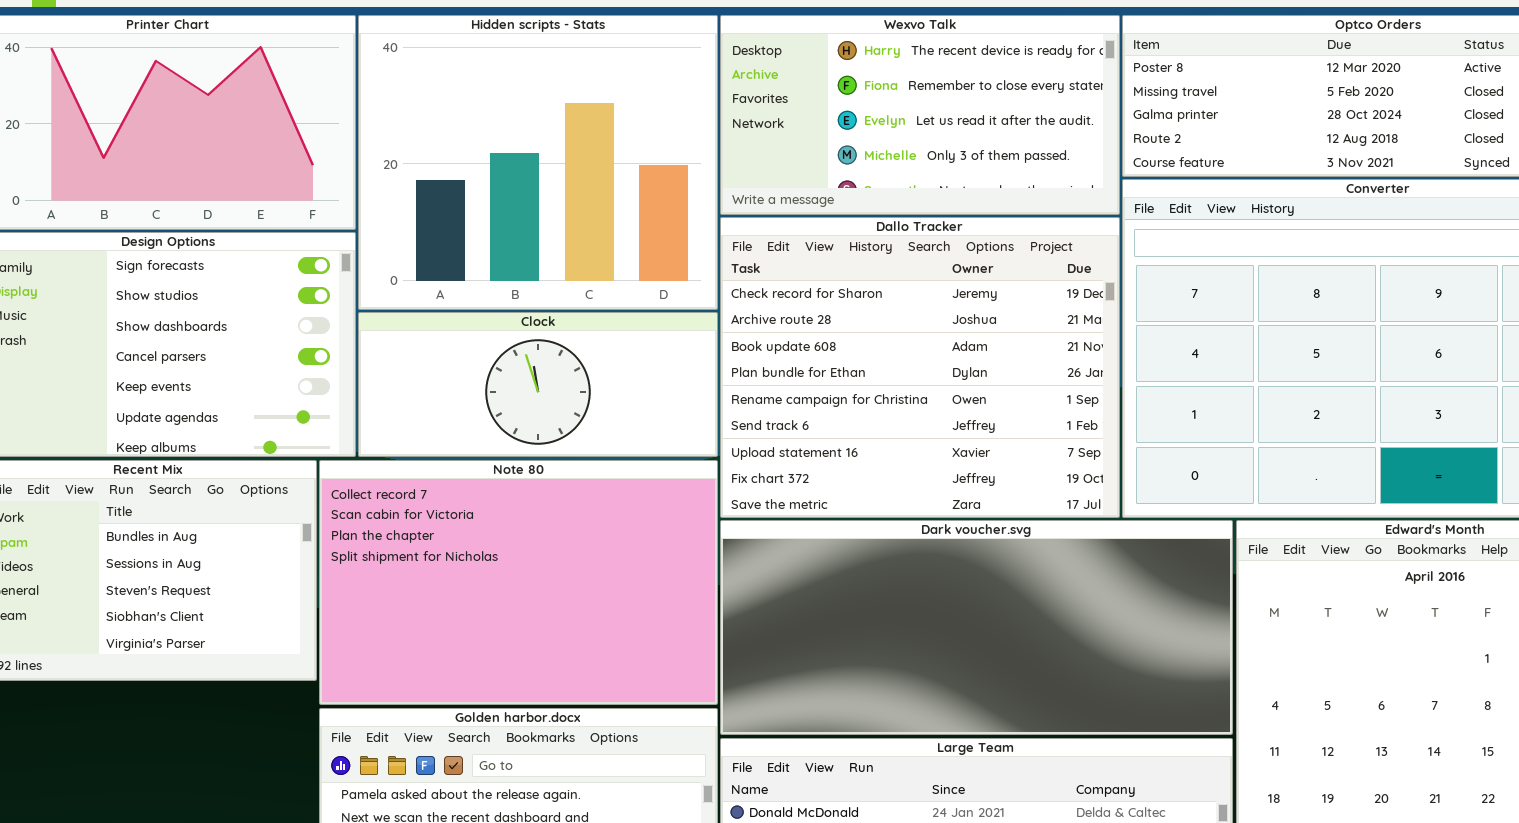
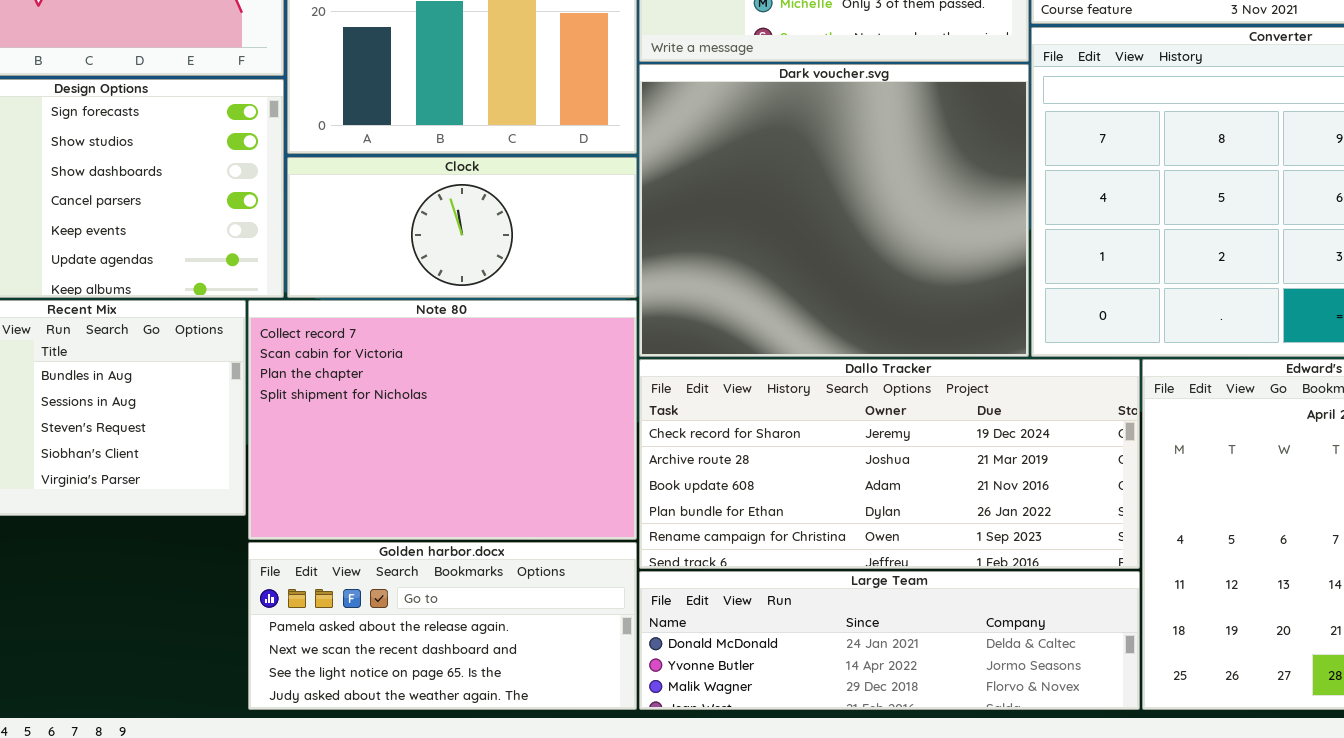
Dallo Tracker: [720,217,1120,518] -> [639,359,1140,569], moved, resized
Dark voucher.svg: [720,520,1233,735] -> [639,64,1029,357], moved, resized

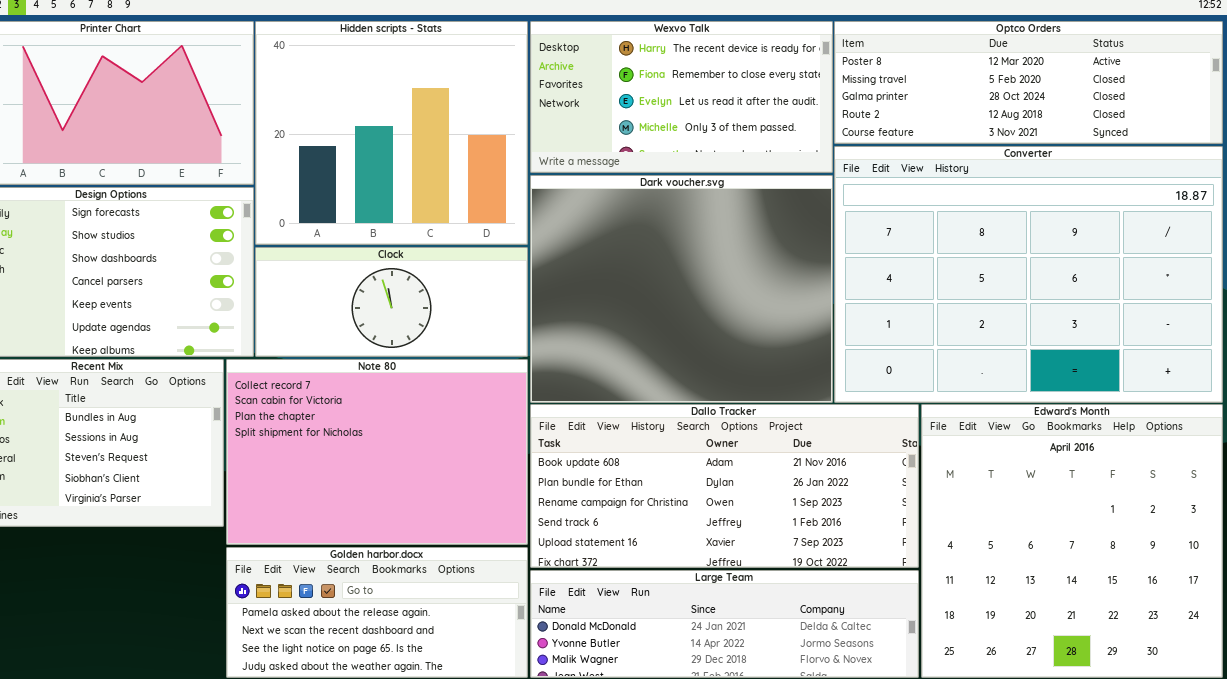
Dallo Tracker: [639,359,1140,569] -> [530,404,919,568], scrolled down 2 rows

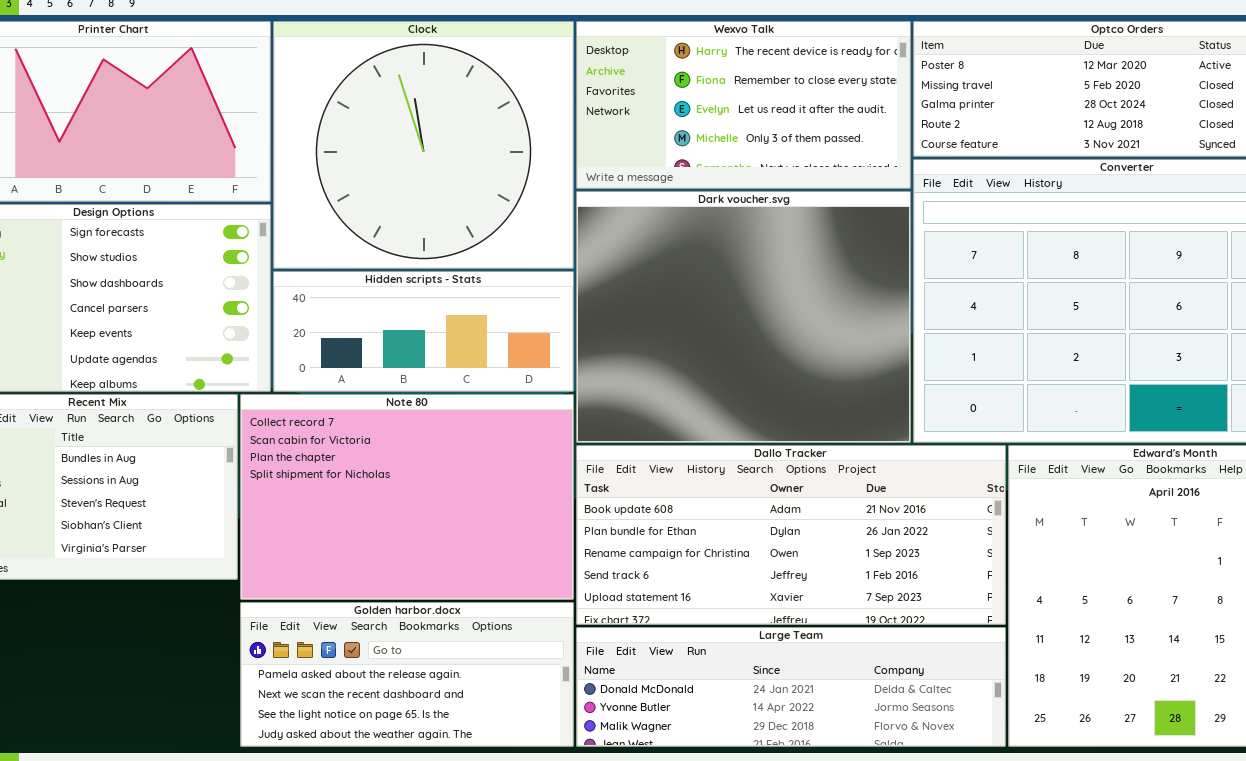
Hidden scripts - Stats: [255,21,528,245] -> [273,271,574,392], moved, resized
Clock: [255,247,528,357] -> [273,21,574,269], moved, resized

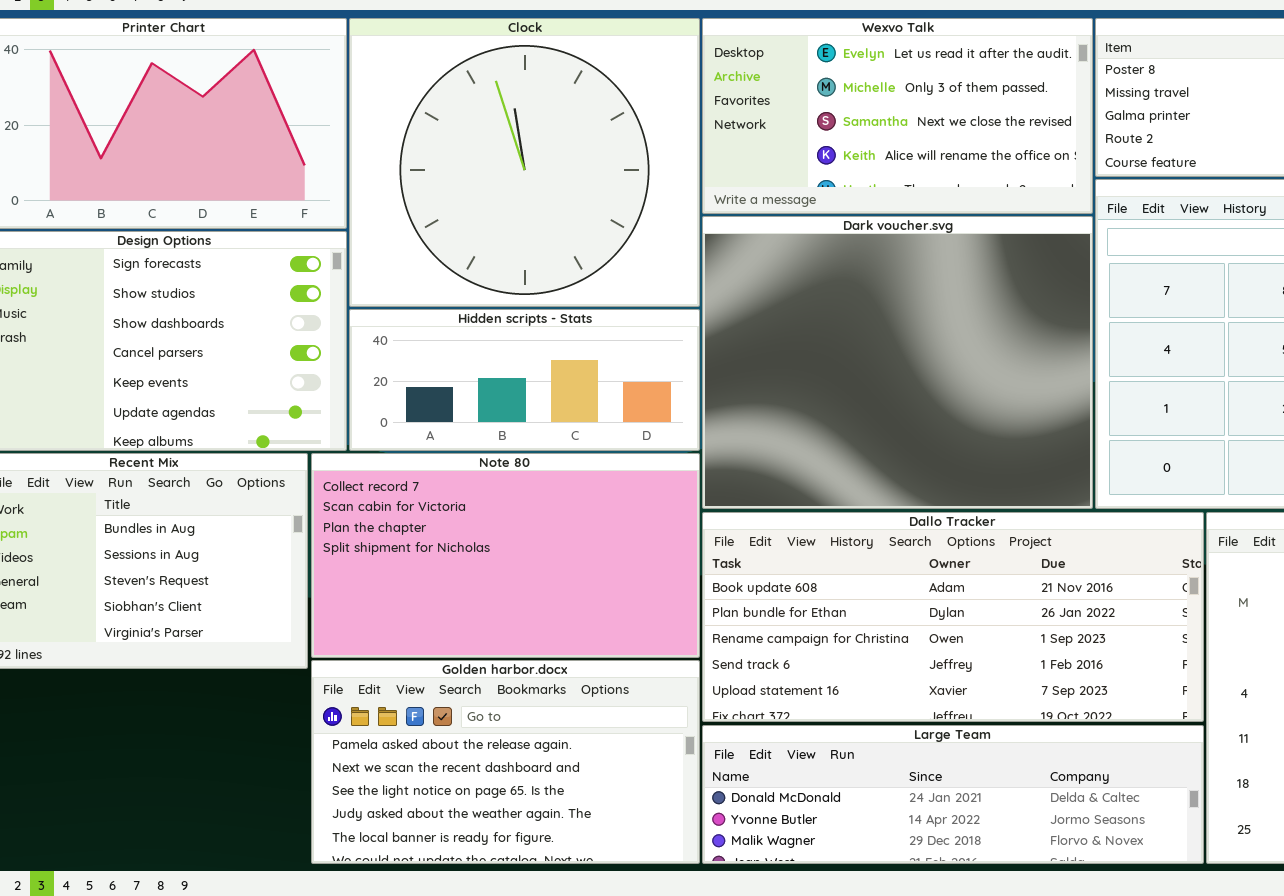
Wexvo Talk: [576,21,911,189] -> [702,18,1093,214], scrolled down 2 rows
Note 80: [240,394,574,600] -> [311,453,700,658], resized
Golden harbor.docx: [240,602,574,747] -> [311,660,700,864], resized

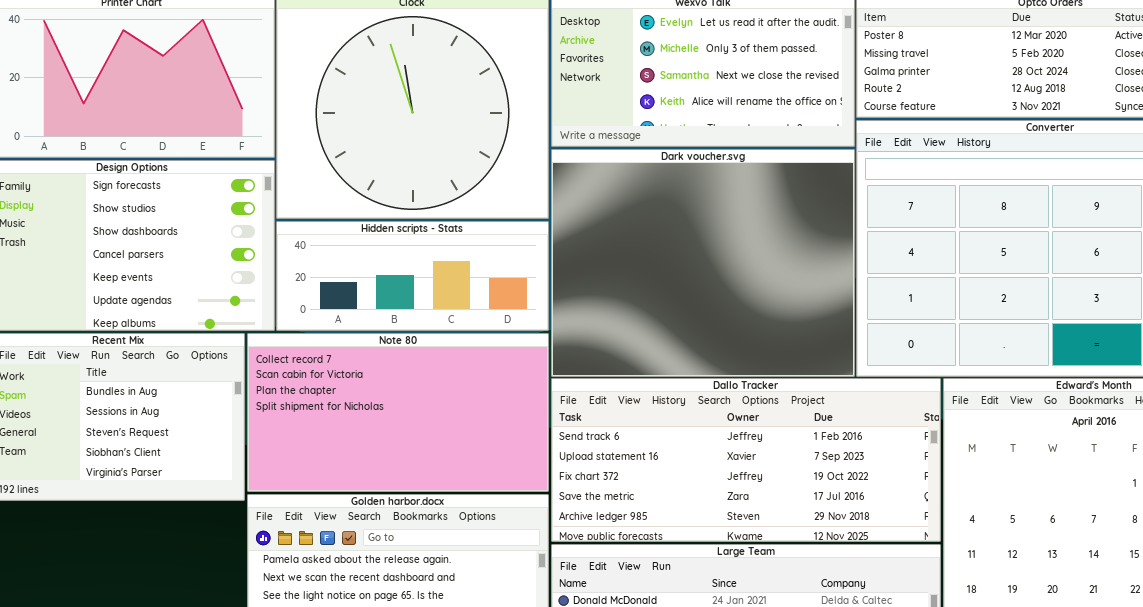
Dallo Tracker: [702,512,1204,722] -> [551,378,941,542], scrolled down 3 rows

